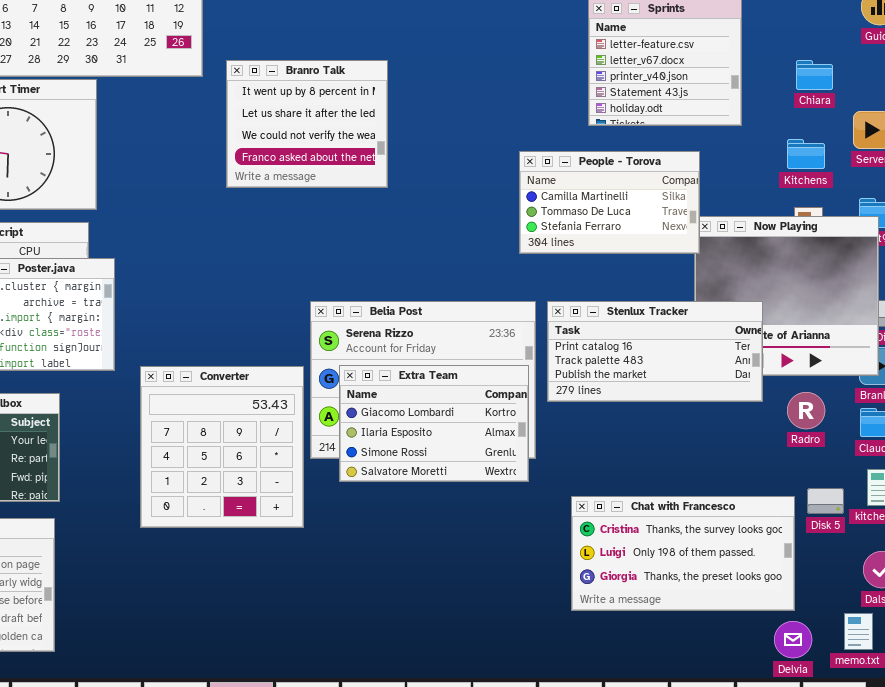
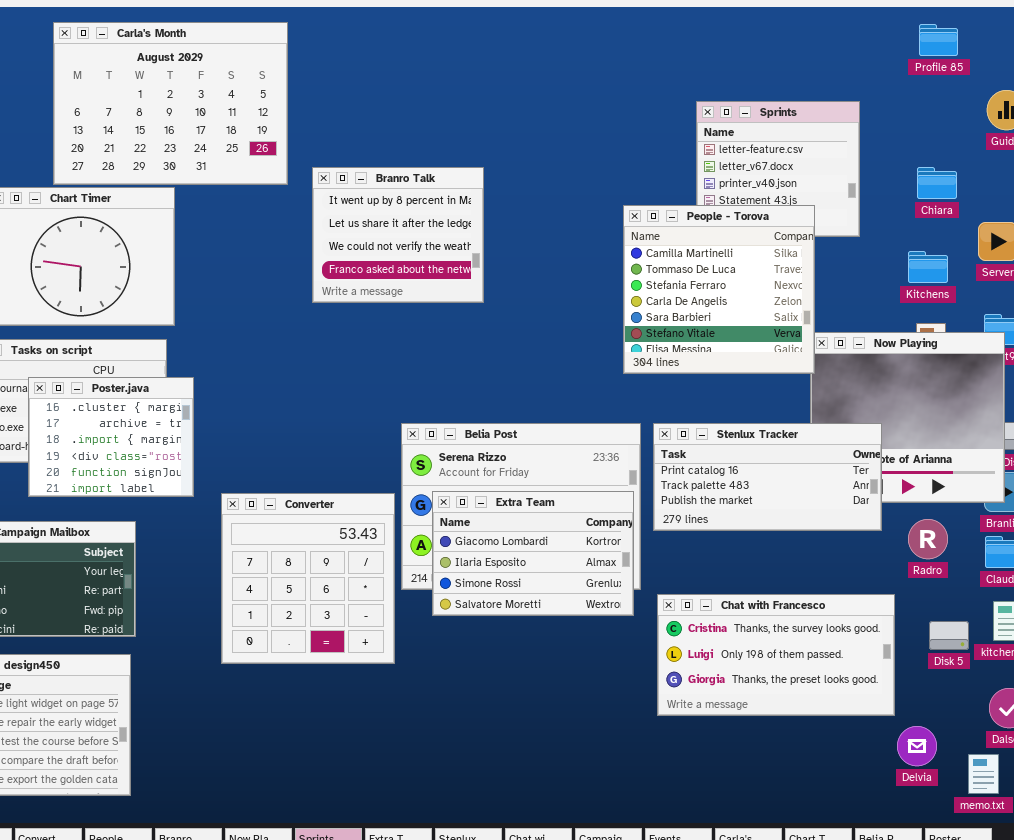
People - Torova: [519,151,700,254] -> [623,205,815,374], resized
Chat with Francesco: [571,496,795,611] -> [657,594,895,716], moved
Delvia: [774,621,812,658] -> [897,726,937,766], moved

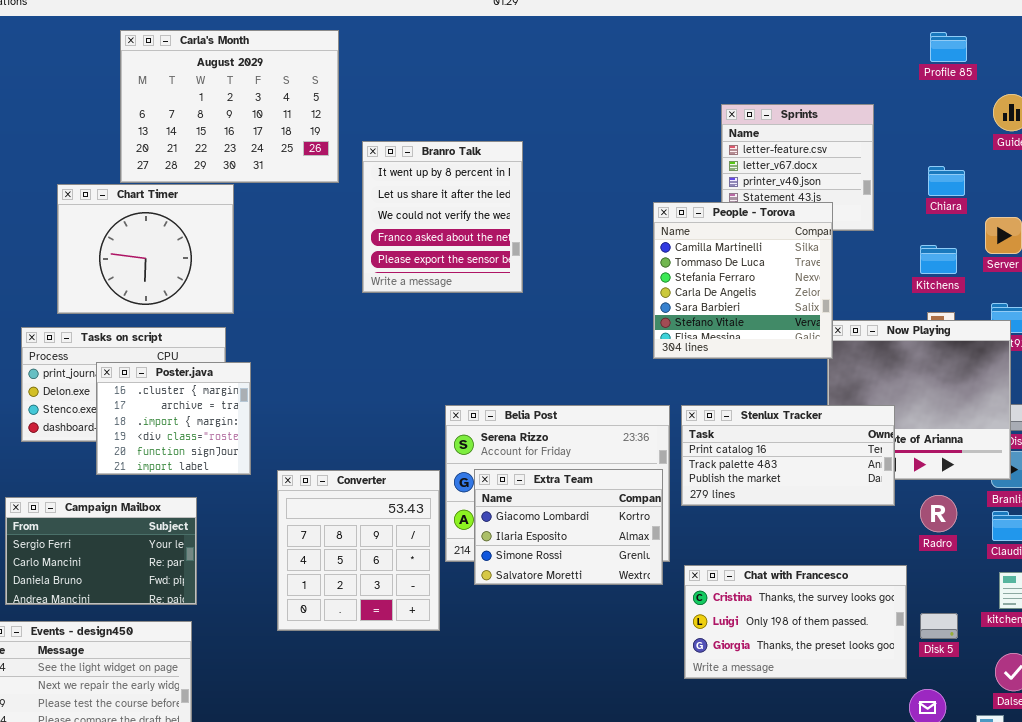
Branro Talk: [312,167,484,303] -> [362,141,523,293], resized
Disk 5: [929,621,969,650] -> [920,613,958,639], moved

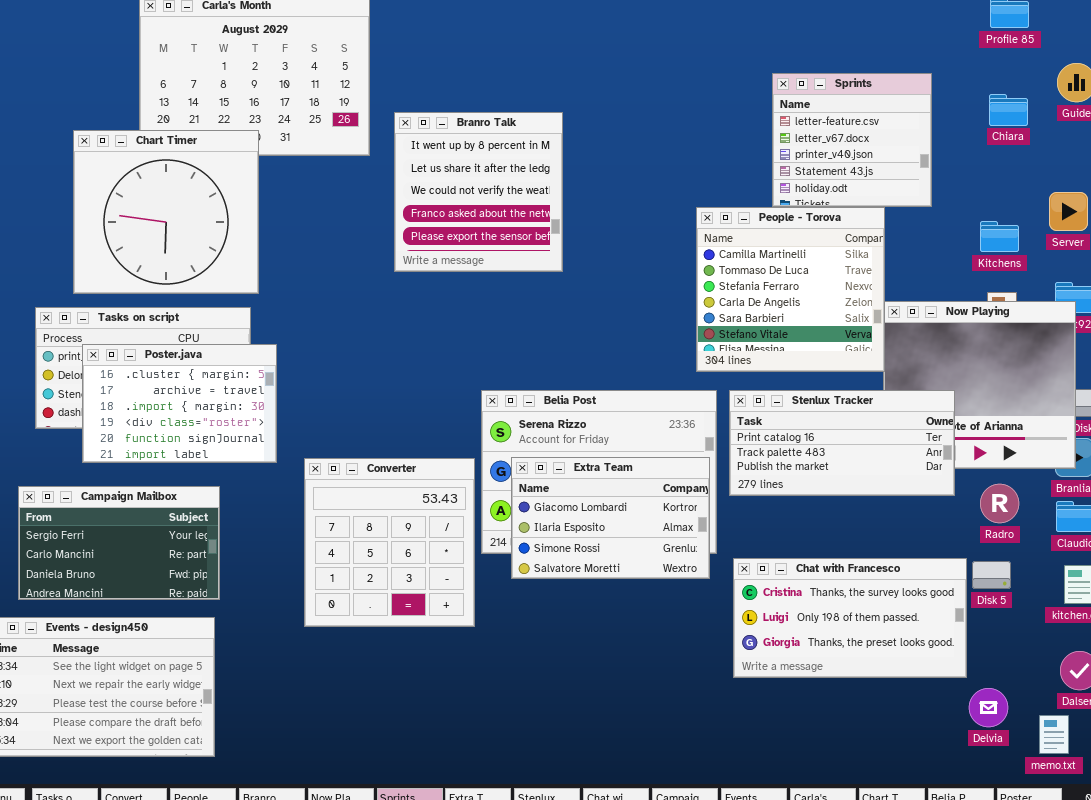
Chiara: [928,166,965,196] -> [989,94,1028,126], moved
Chart Timer: [57,184,234,314] -> [73,130,259,294], resized
People - Torova: [653,202,833,359] -> [696,207,885,372], moved
Poster.java: [96,362,251,475] -> [82,344,277,463], resized
Disk 5: [920,613,958,639] -> [972,561,1011,589], moved

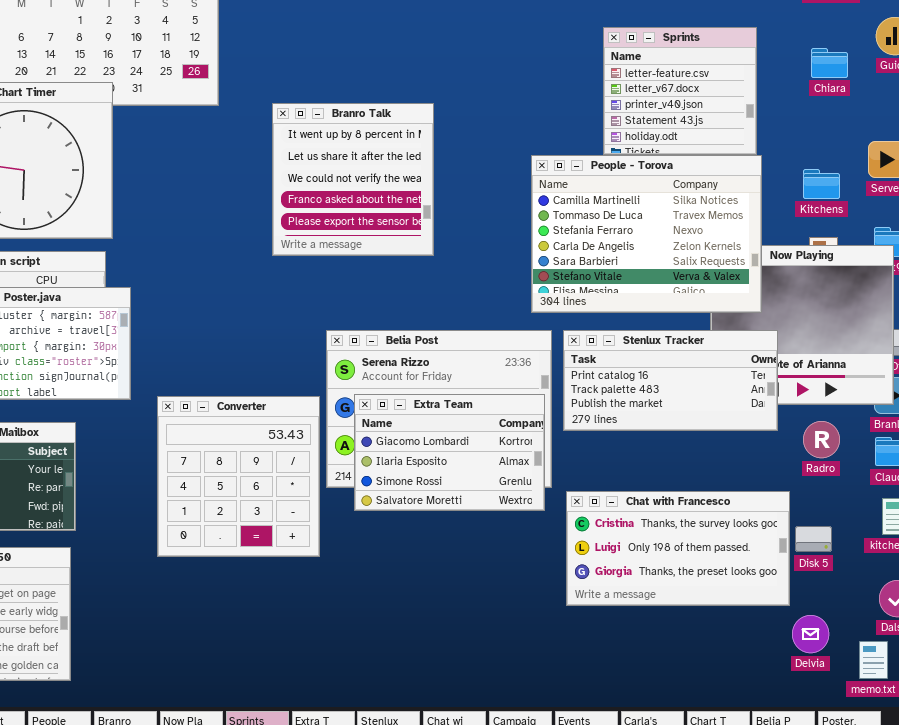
Branro Talk: [394,112,563,272] -> [272,103,434,256], moved
People - Torova: [696,207,885,372] -> [531,155,762,313], resized
Disk 5: [972,561,1011,589] -> [795,526,832,552], moved

